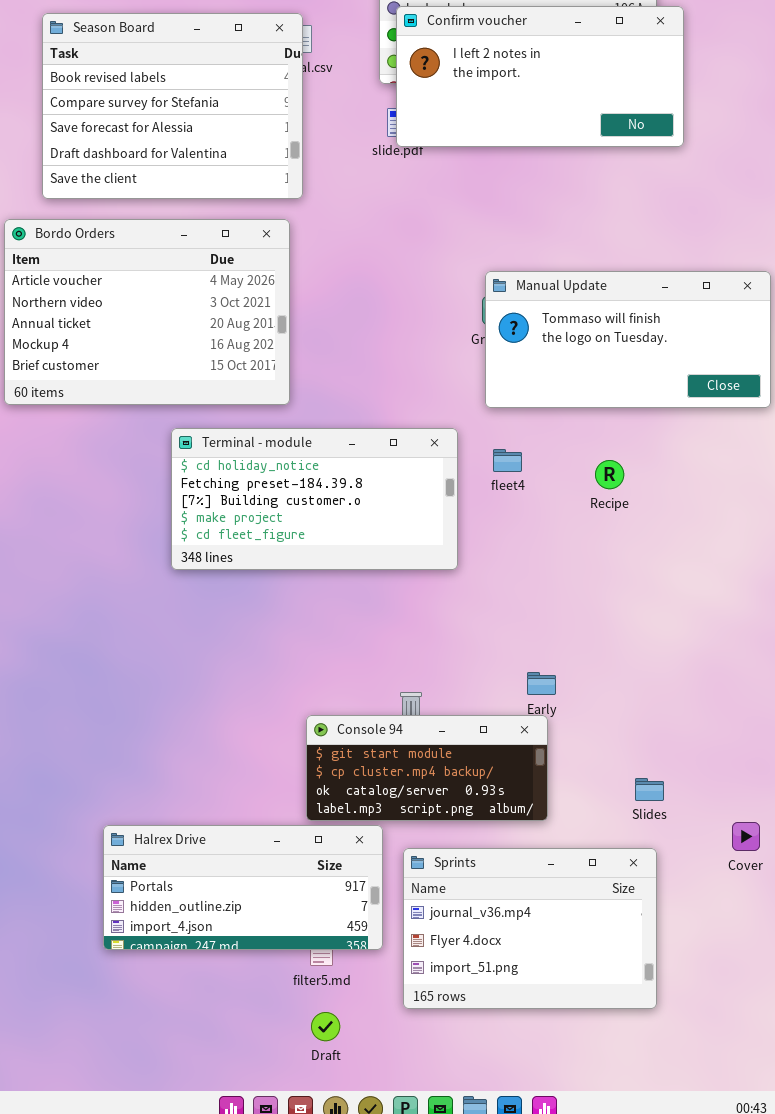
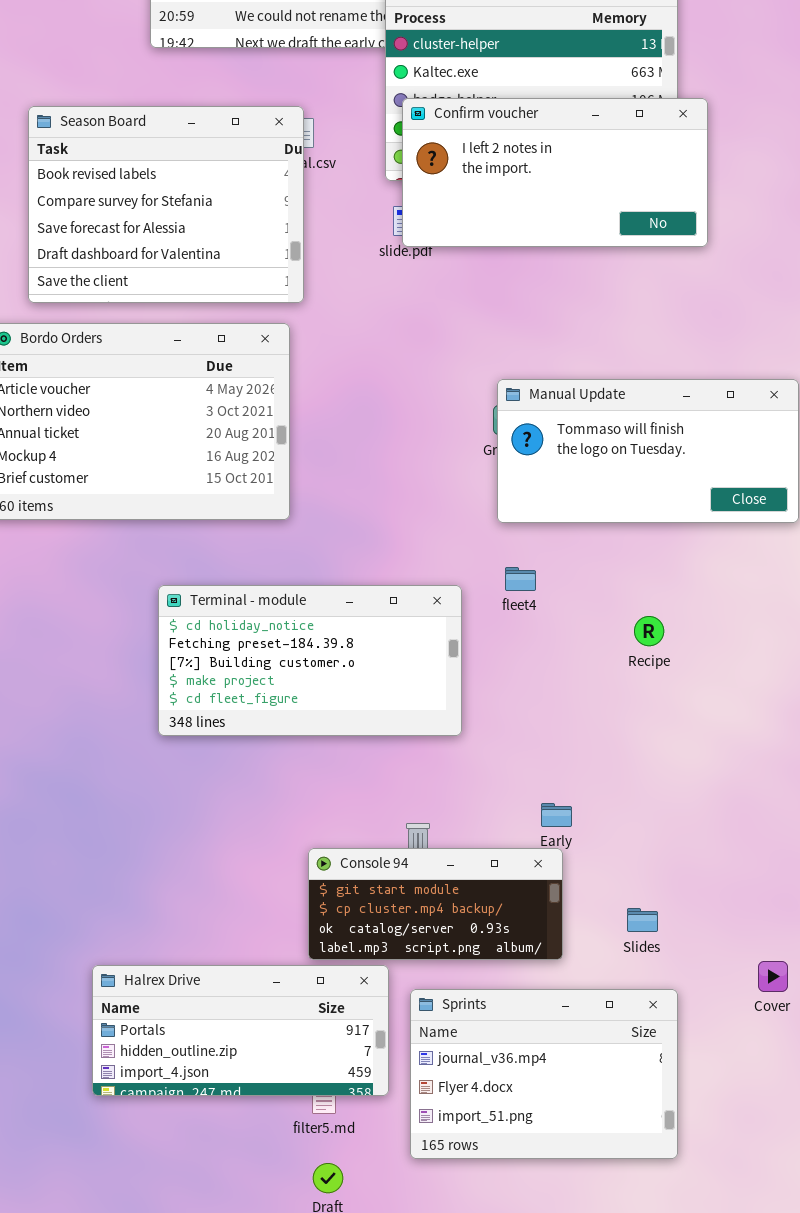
Terminal - module: [171,428,458,570] -> [158,585,462,736], moved
Recipe: [595,460,624,489] -> [634,616,664,646], moved
Slides: [635,778,664,801] -> [627,908,658,932], moved

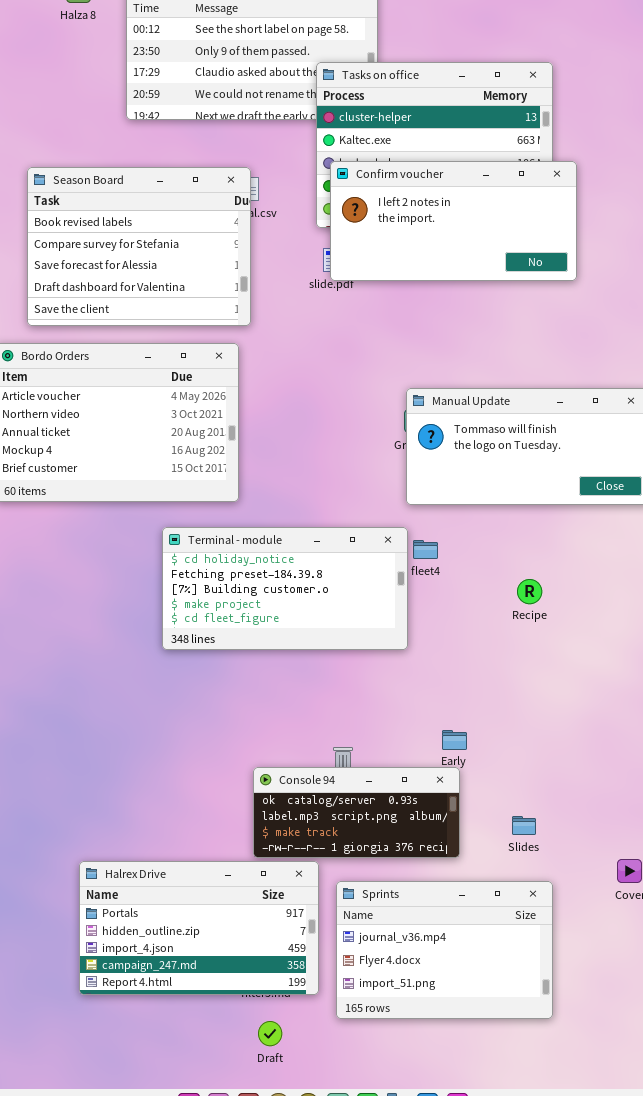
Terminal - module: [158,585,462,736] -> [162,527,408,650], moved
Console 94: [308,848,563,960] -> [253,767,460,858], scrolled down 2 rows
Halrex Drive: [92,965,389,1096] -> [79,861,319,995], resized

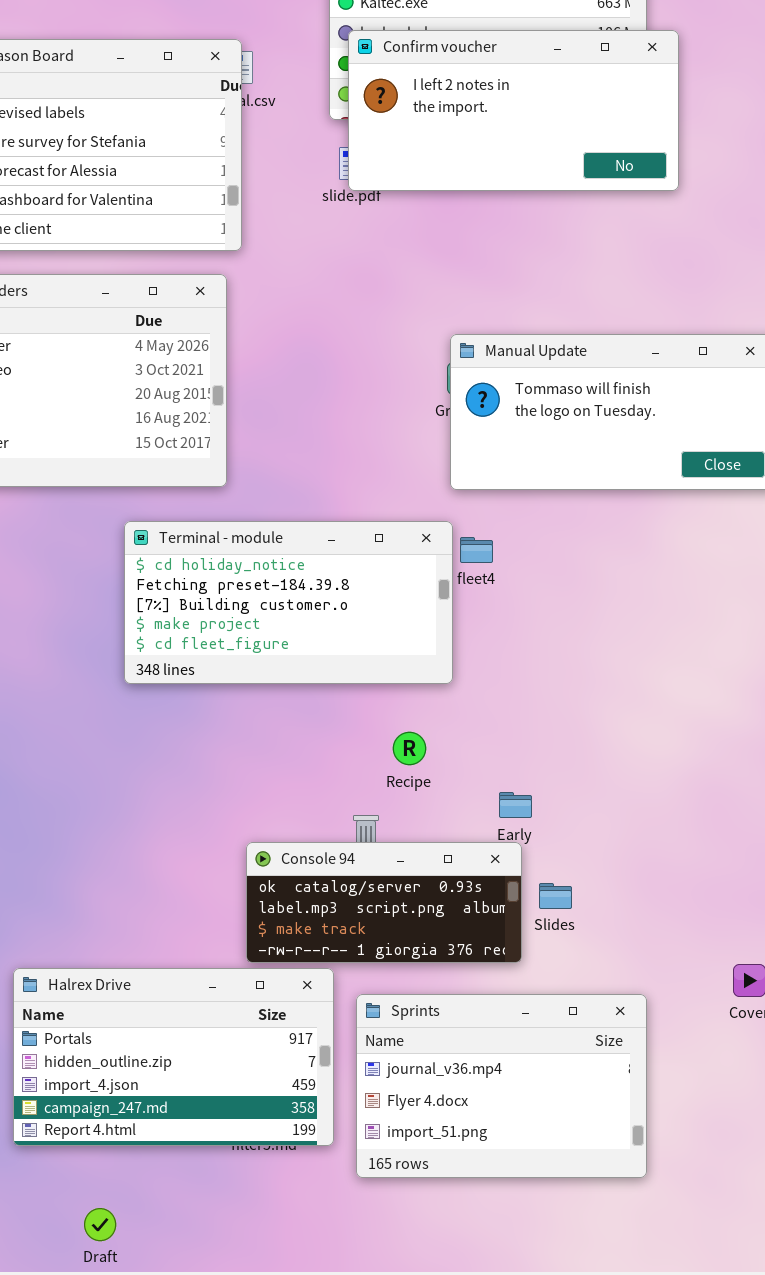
Recipe: [517,579,542,604] -> [393,732,426,765], moved
Slides: [512,816,536,835] -> [539,883,572,909], moved
Draft: [258,1021,282,1046] -> [84,1208,116,1241], moved

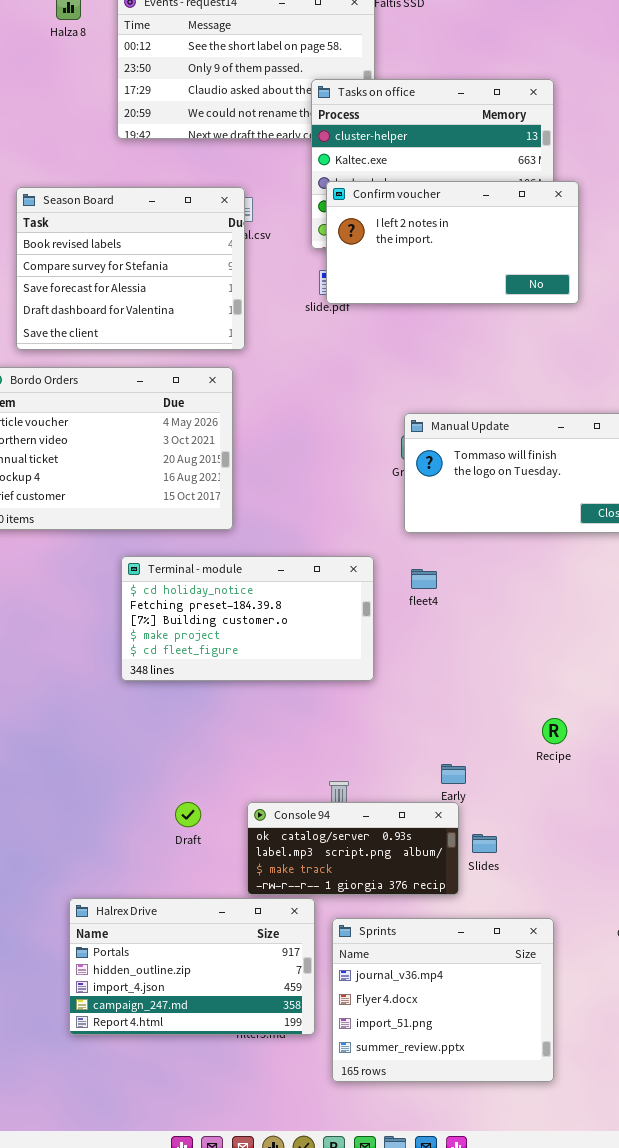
Terminal - module: [124,521,453,684] -> [121,556,374,681], moved
Recipe: [393,732,426,765] -> [542,718,567,744], moved
Sprints: [356,994,647,1178] -> [332,918,554,1082], resized
Draft: [84,1208,116,1241] -> [175,802,201,827], moved

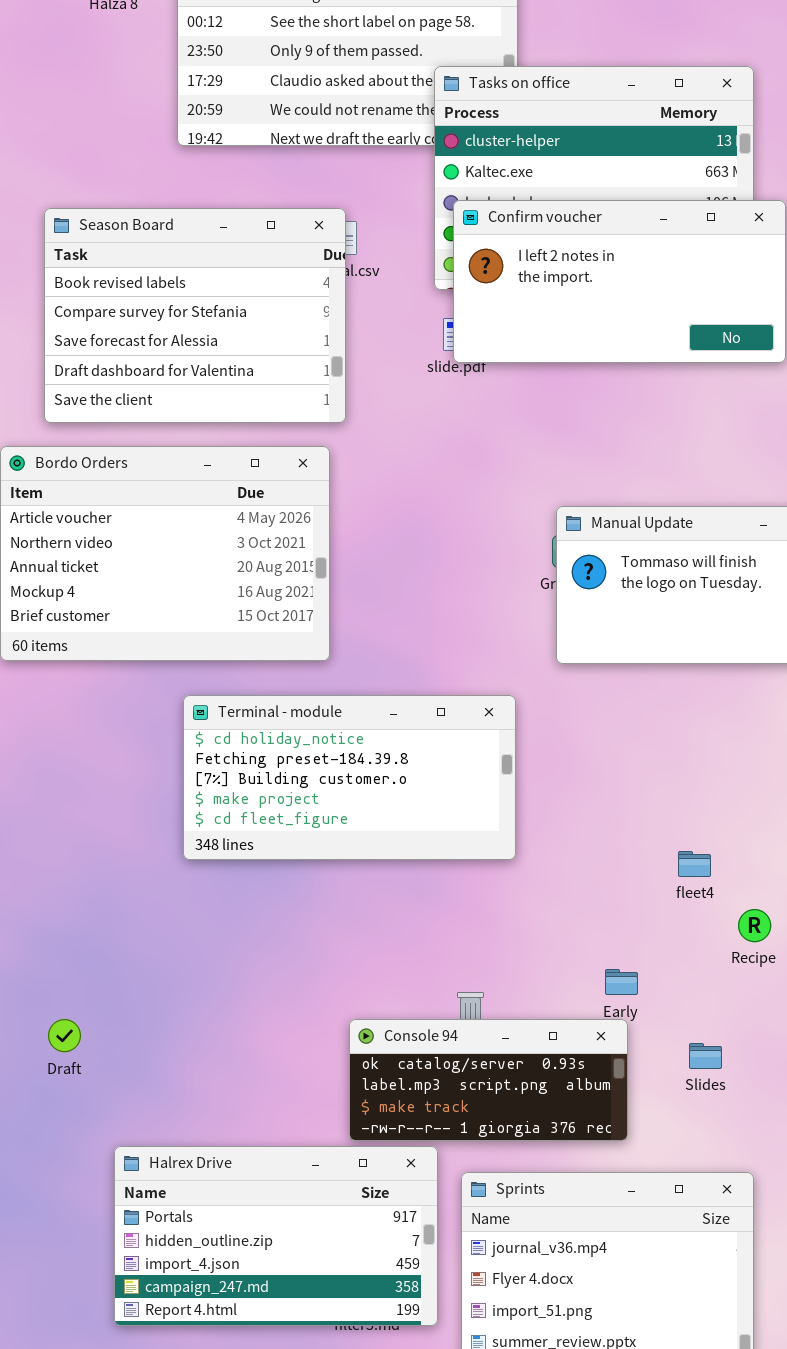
fleet4: [411,569,437,589] -> [678,851,711,877], moved
Draft: [175,802,201,827] -> [48,1019,81,1052], moved
Slides: [472,834,497,853] -> [689,1043,722,1069], moved

